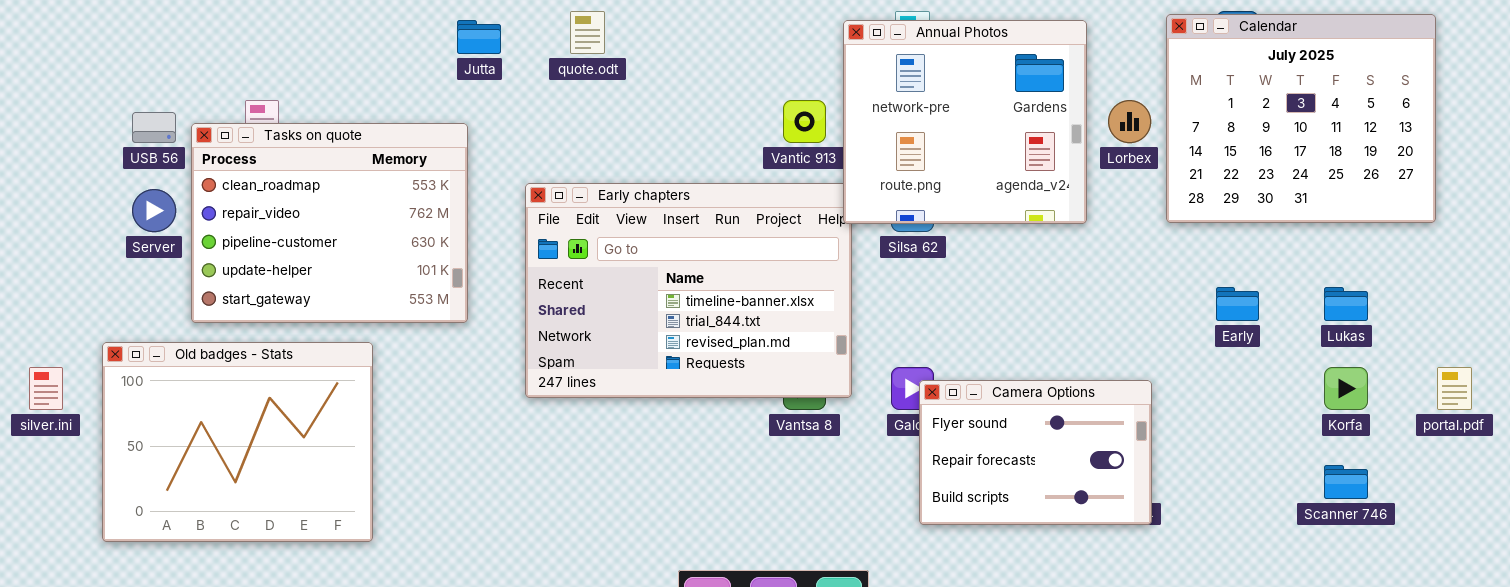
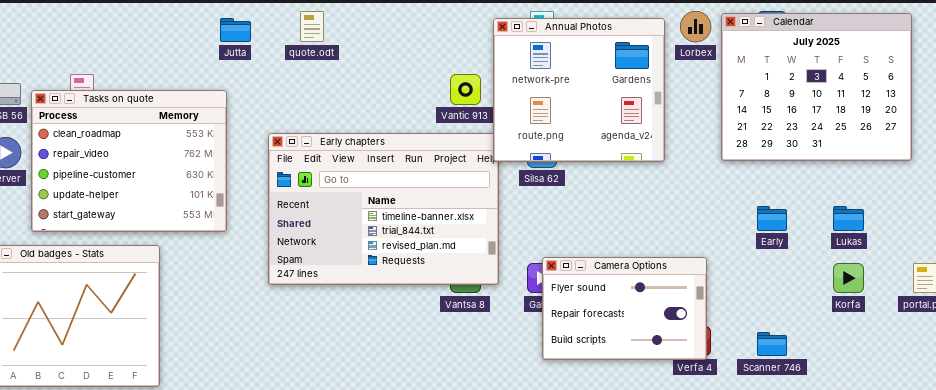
Lorbex: [1108,100,1151,143] -> [680,11,711,42], moved
Camera Options: [919,380,1152,525] -> [542,257,707,360], moved
Scanner 746: [1324,465,1368,499] -> [757,332,787,356], moved

